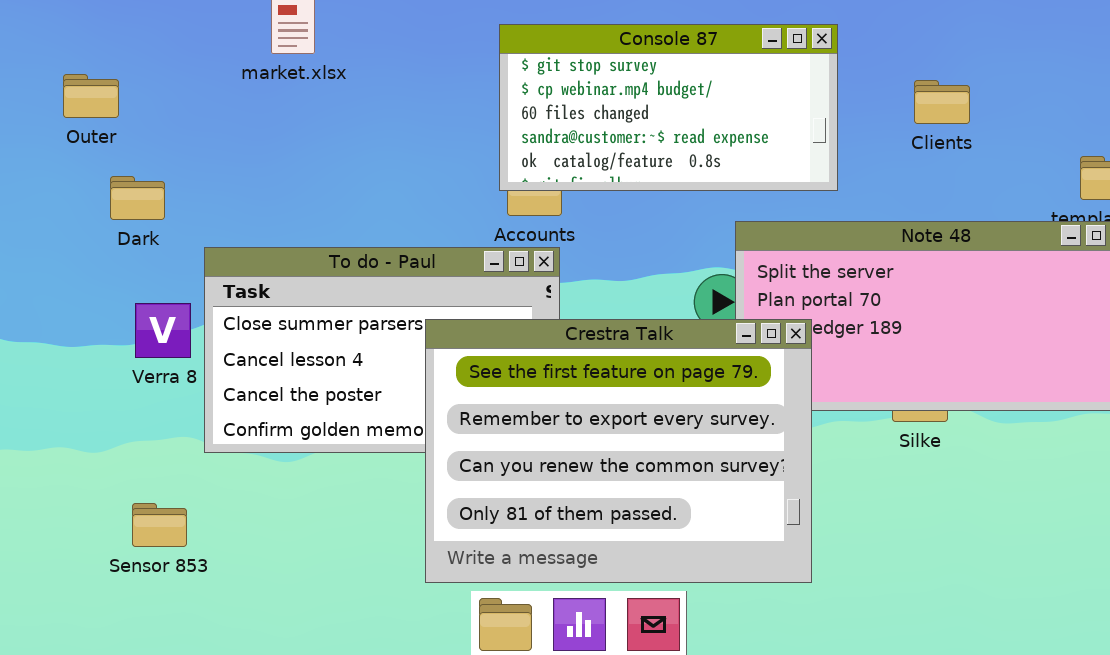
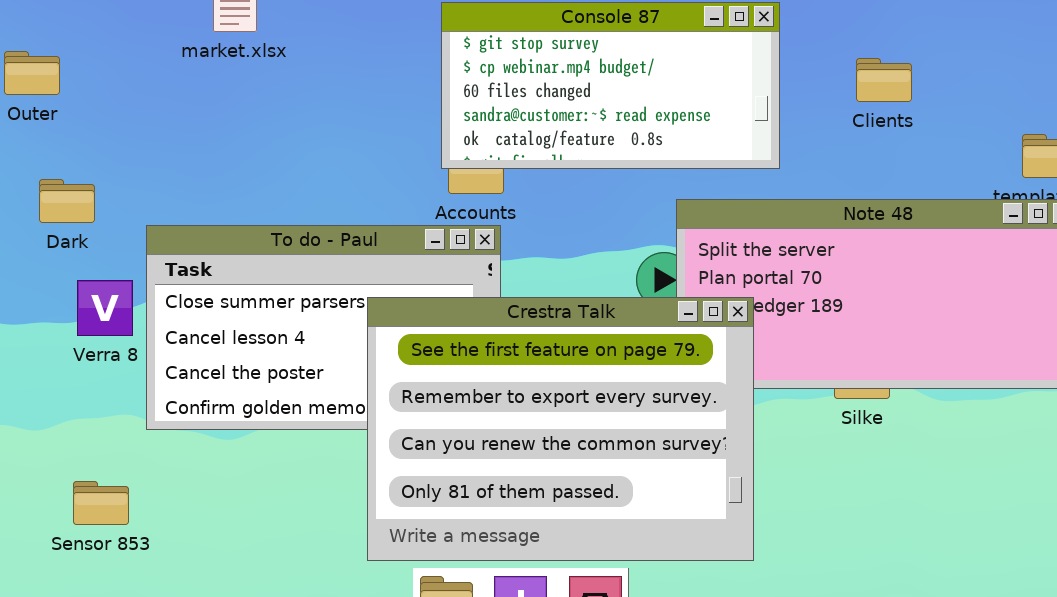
Dark: [110,176,165,220] -> [39,179,95,223], moved

